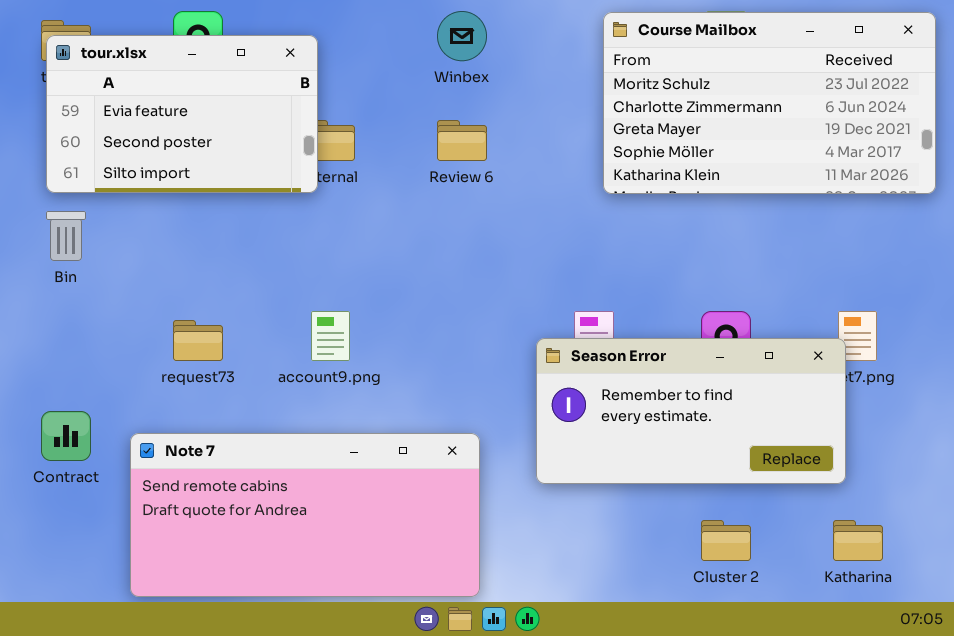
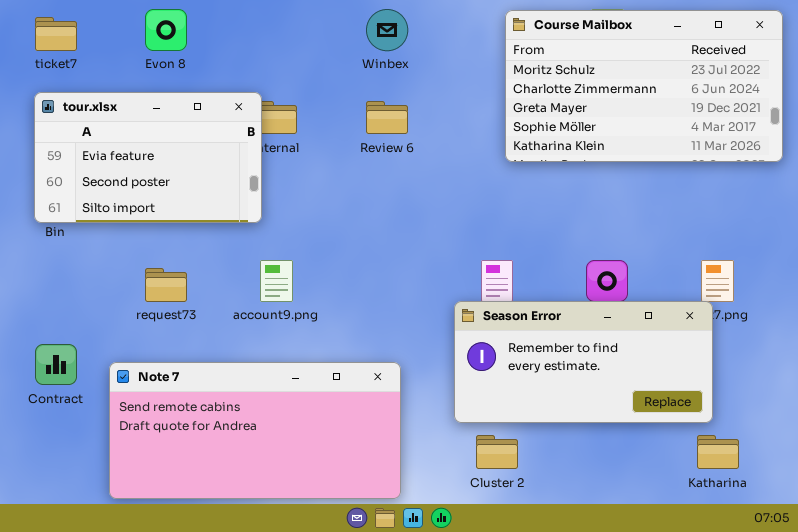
tour.xlsx: [46,35,318,193] -> [34,92,262,223], moved
Season Error: [536,338,846,484] -> [454,301,713,423], moved
Cluster 2: [701,520,751,561] -> [476,435,518,469], moved

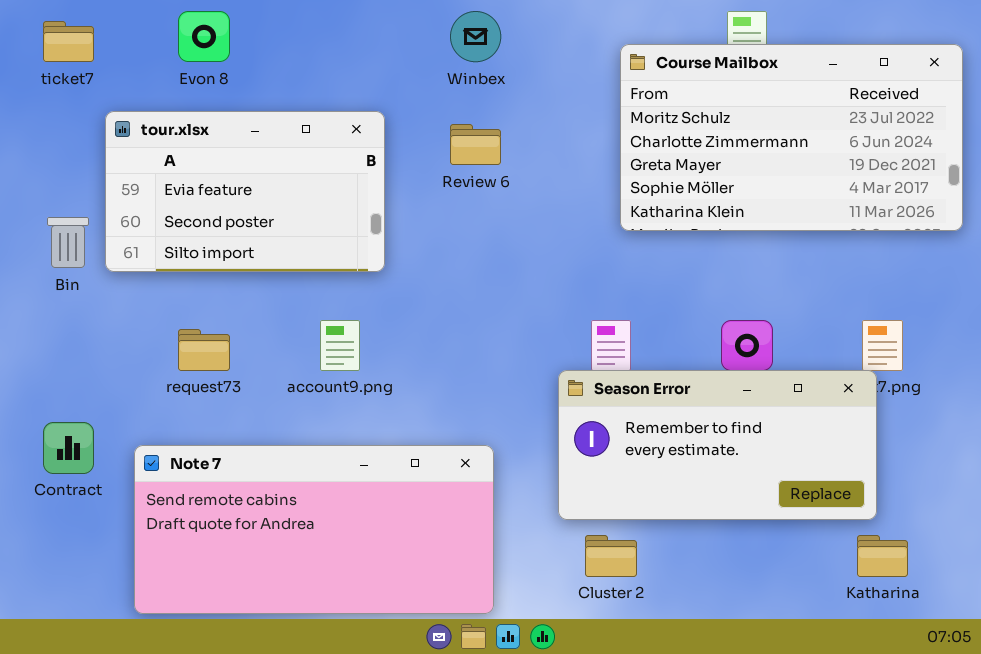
Course Mailbox: [505,10,783,162] -> [620,44,963,231], moved
tour.xlsx: [34,92,262,223] -> [105,111,385,272], moved

